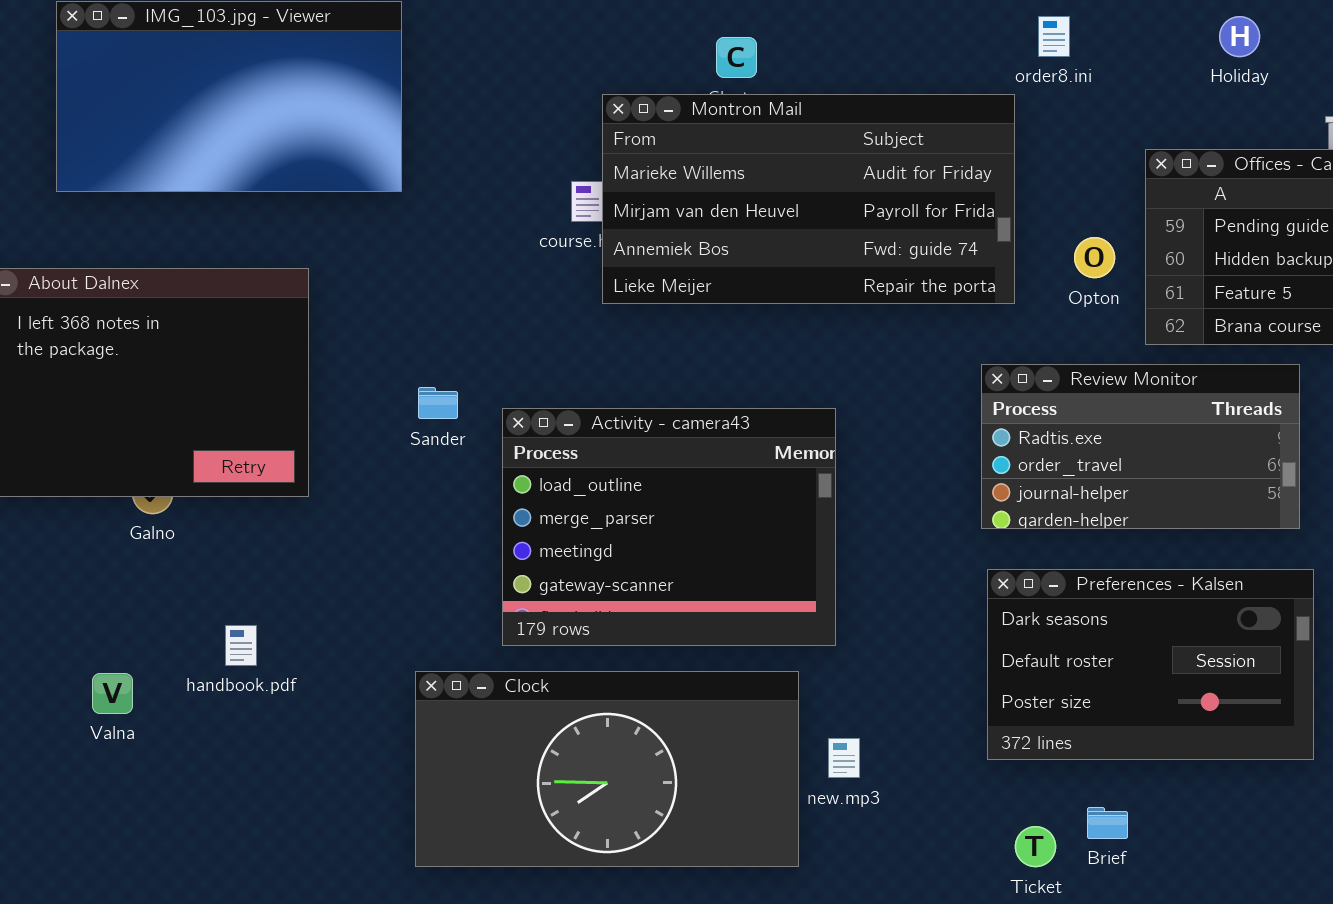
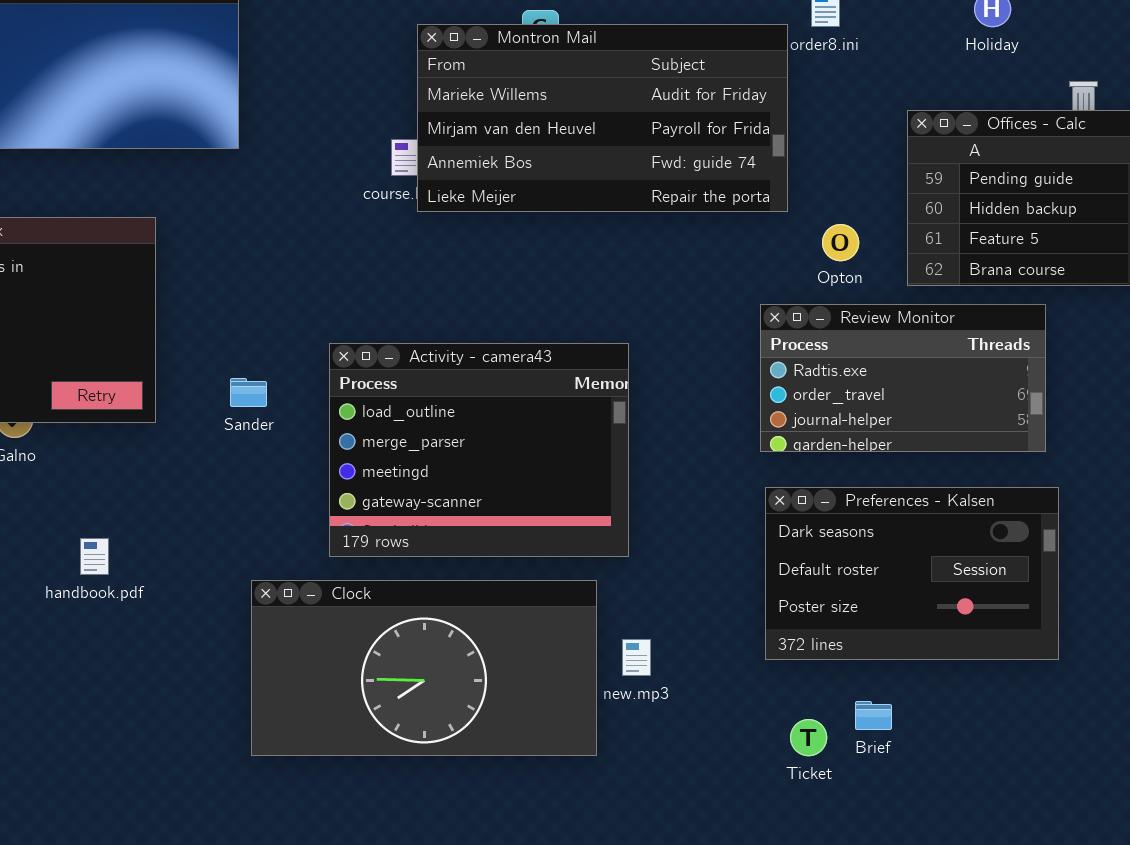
Montron Mail: [602,94,1015,304] -> [417,24,788,212], moved
Opton: [1074,237,1115,278] -> [822,224,859,261], moved
Sander: [418,387,458,419] -> [230,378,267,407], moved

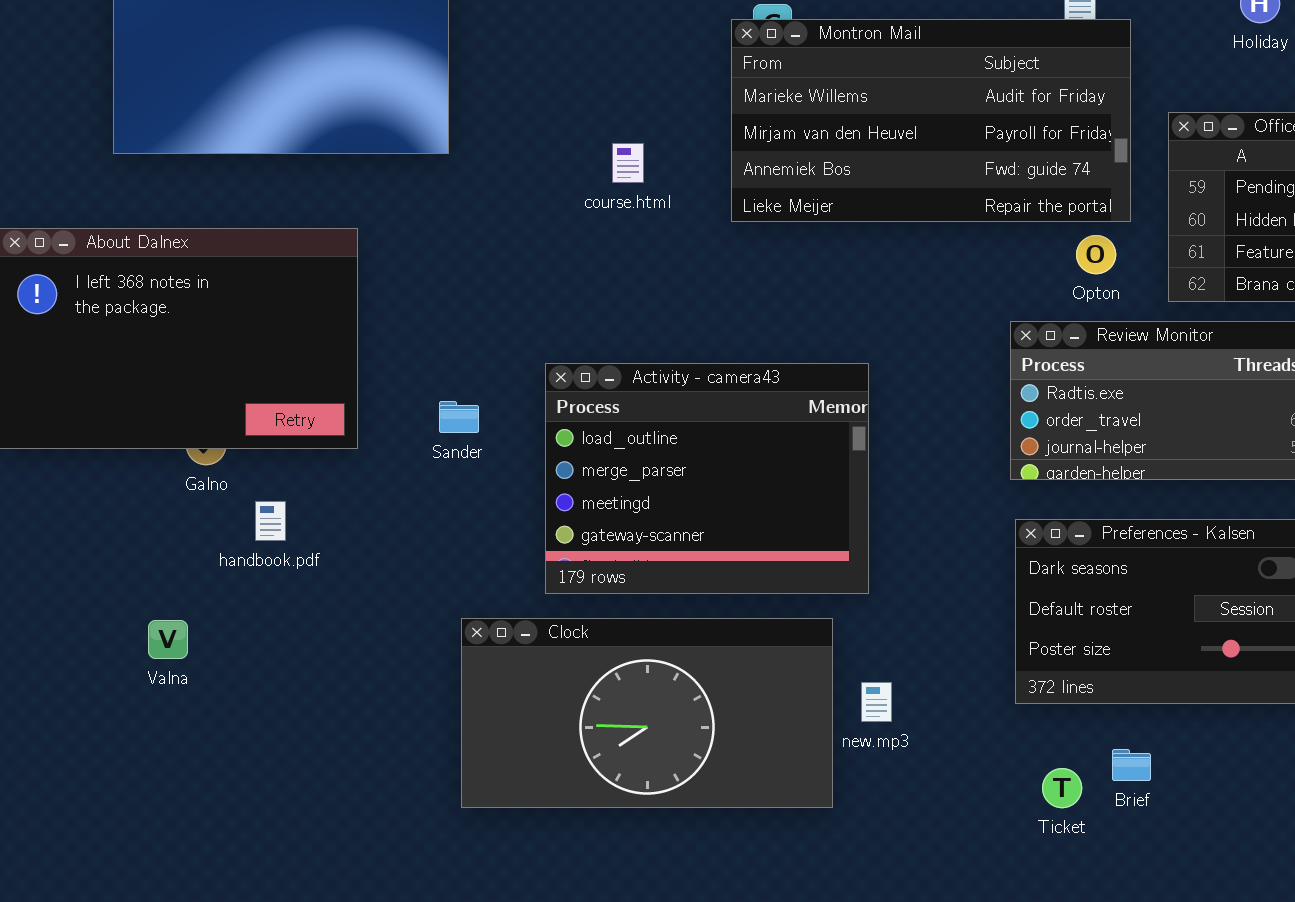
Montron Mail: [417,24,788,212] -> [731,19,1131,222], moved
handbook.pdf: [80,538,109,575] -> [255,501,286,541], moved

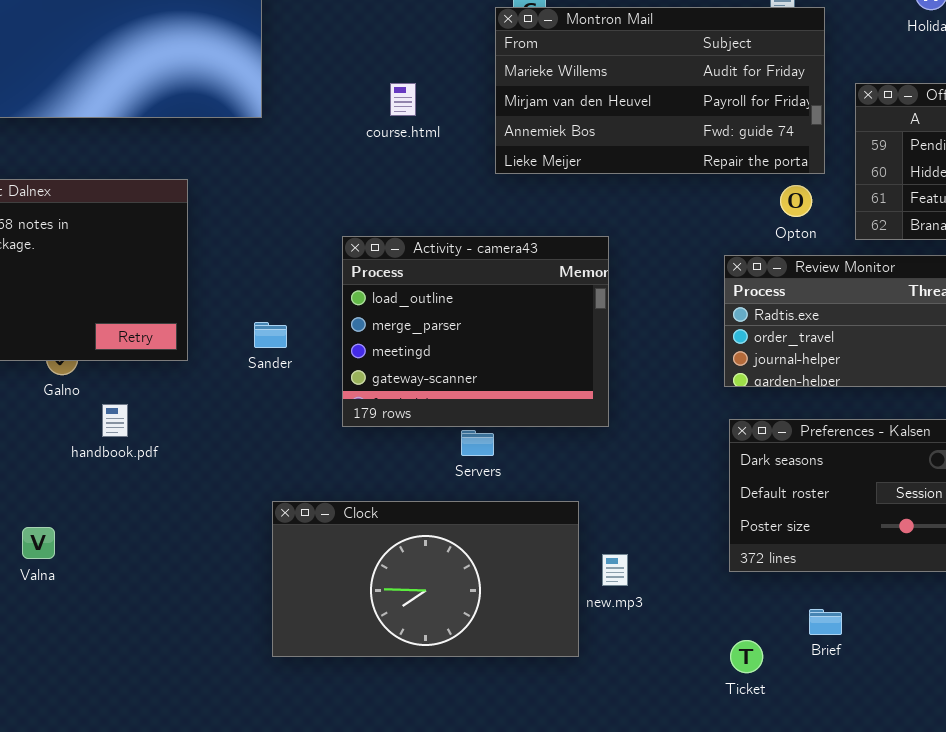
course.html: [612,143,644,183] -> [390,83,416,116], moved
Activity - camera43: [545,363,869,594] -> [342,236,609,427], moved
Valna: [148,620,188,659] -> [22,527,55,559], moved
Ticket: [1042,768,1082,808] -> [730,640,763,673], moved

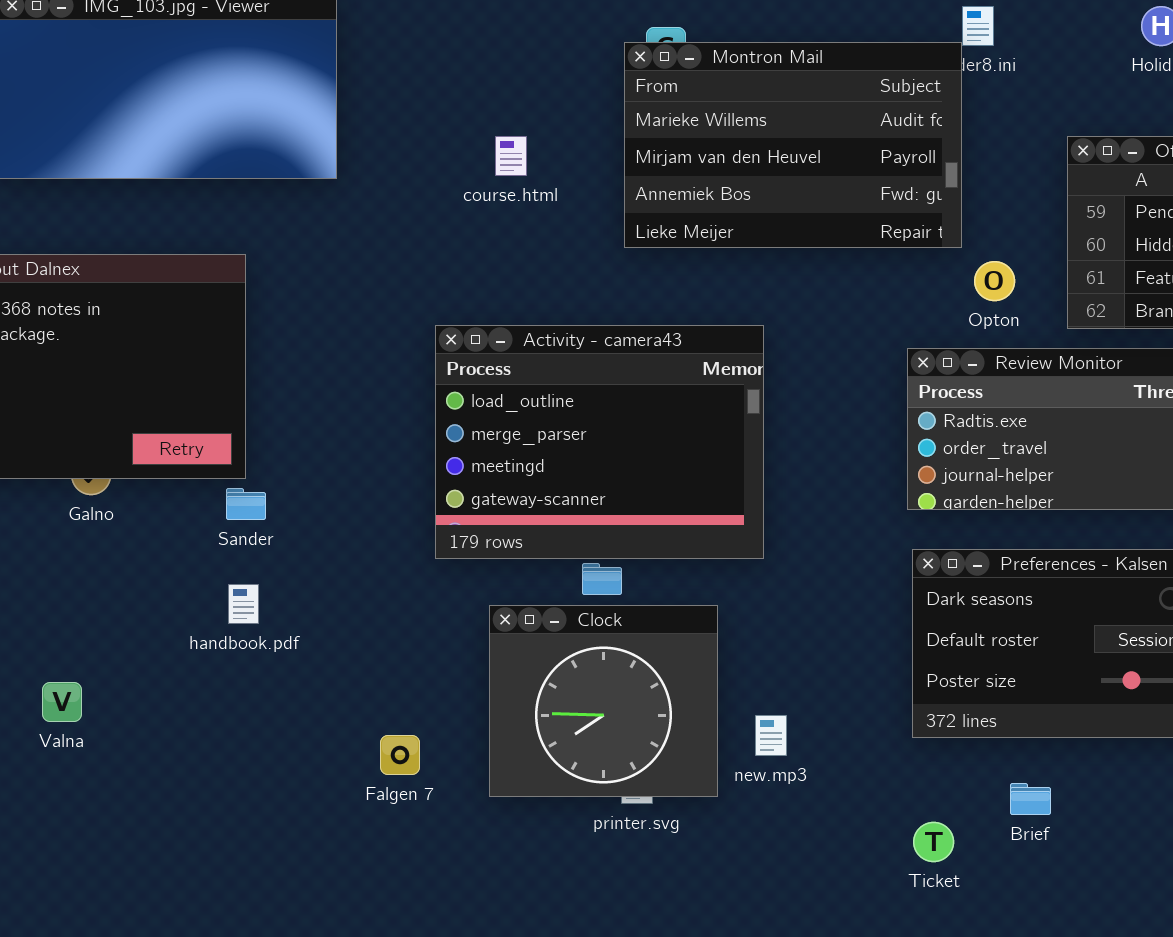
Montron Mail: [495,7,825,174] -> [624,42,962,248], resized
Sander: [254,322,287,348] -> [226,488,266,520], moved
handbook.pdf: [102,404,128,437] -> [228,584,259,624], moved
Clock: [272,501,579,657] -> [489,605,718,797], moved, resized

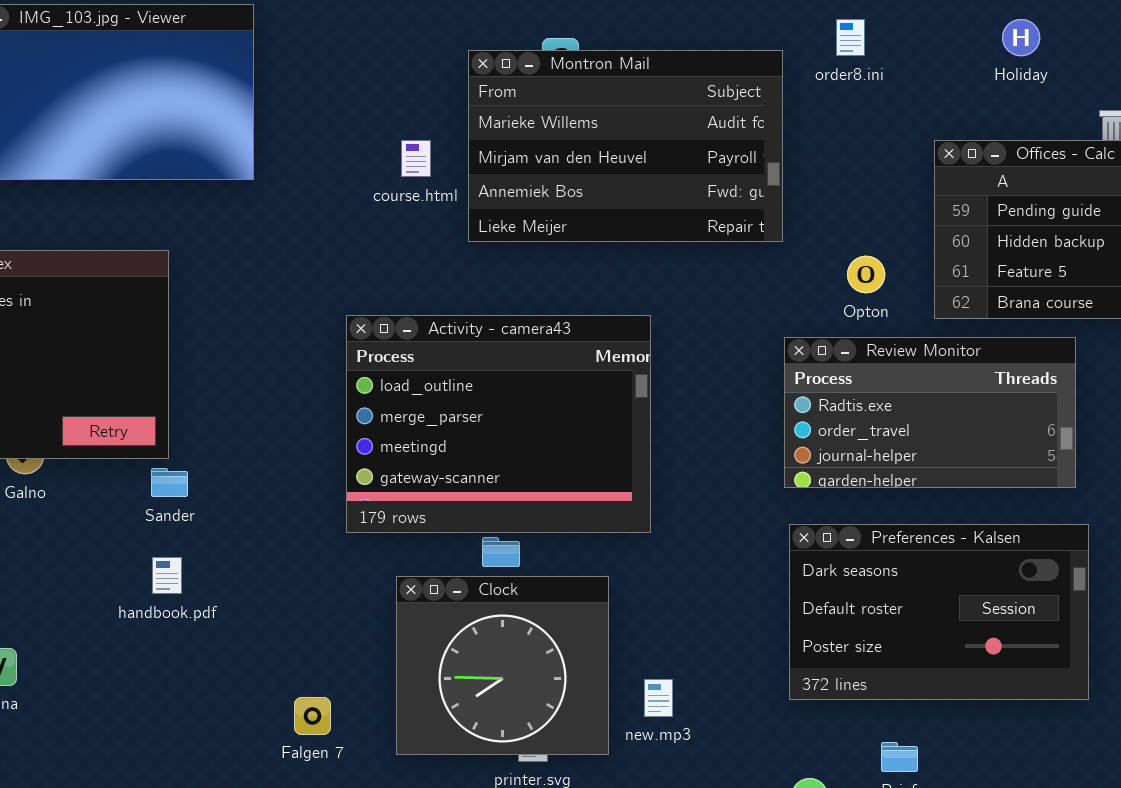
Montron Mail: [624,42,962,248] -> [468,50,783,242], moved

